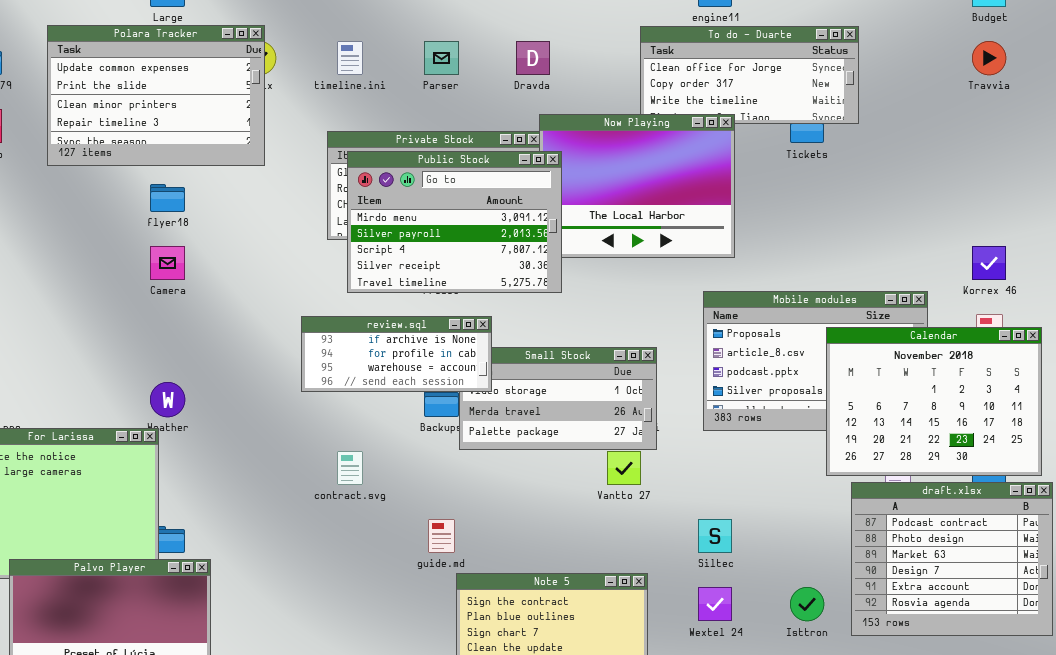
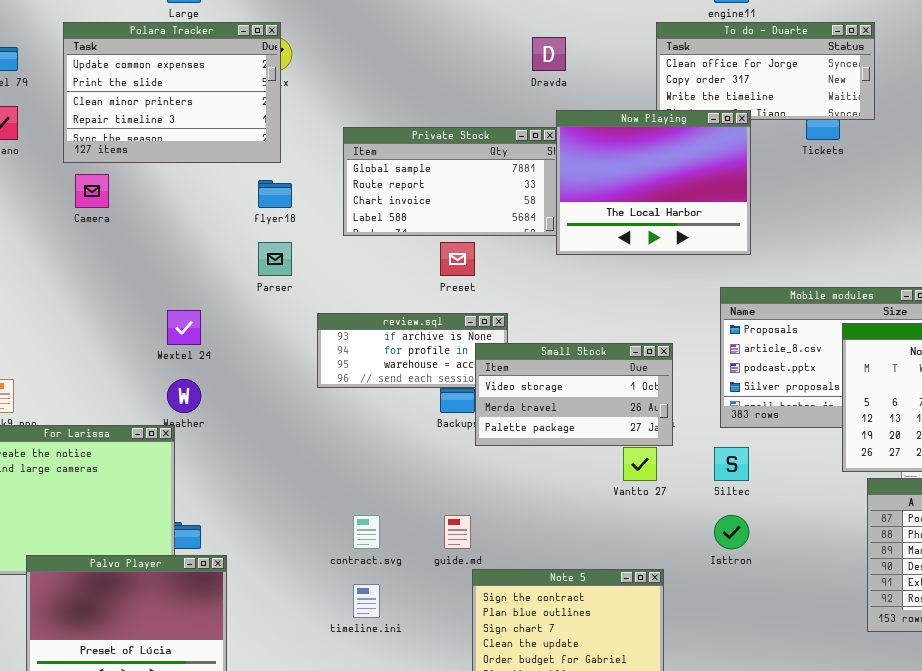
timeline.ini: [337,41,363,75] -> [353,584,380,618], moved
Parser: [424,41,459,75] -> [258,242,292,276], moved
Public Stock: [347,151,562,293] -> none, closed
flyer18: [150,184,185,212] -> [258,180,292,208], moved
Camera: [150,246,185,280] -> [75,174,109,208], moved
Small Stock: [459,347,657,450] -> [475,343,673,446], raised
contract.svg: [337,451,363,485] -> [353,515,380,549], moved
Siltec: [698,519,732,553] -> [714,447,749,481], moved
Wextel 24: [698,587,732,621] -> [167,310,201,345], moved
Isttron: [790,587,824,621] -> [714,515,749,549], moved

